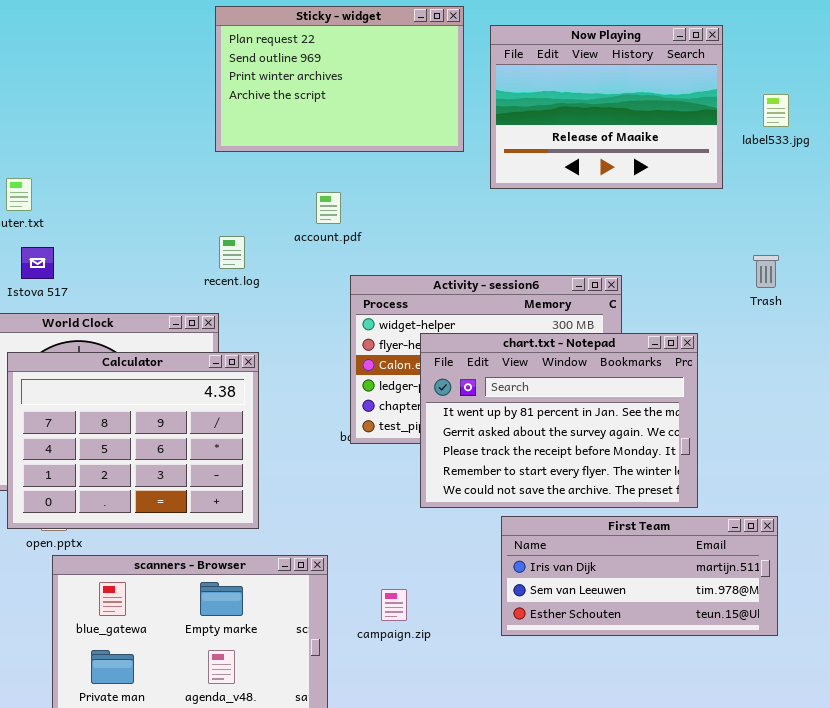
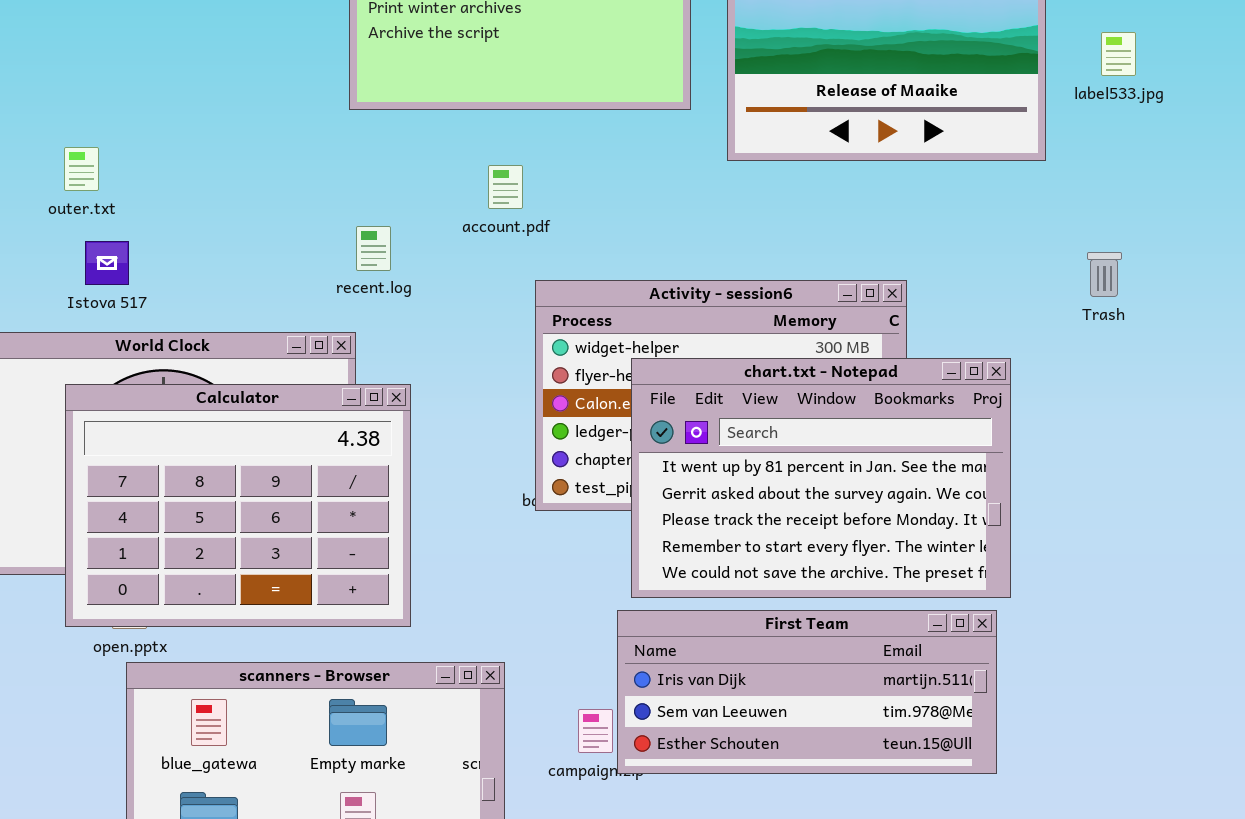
First Team: [501,516,778,636] -> [617,610,997,774], moved

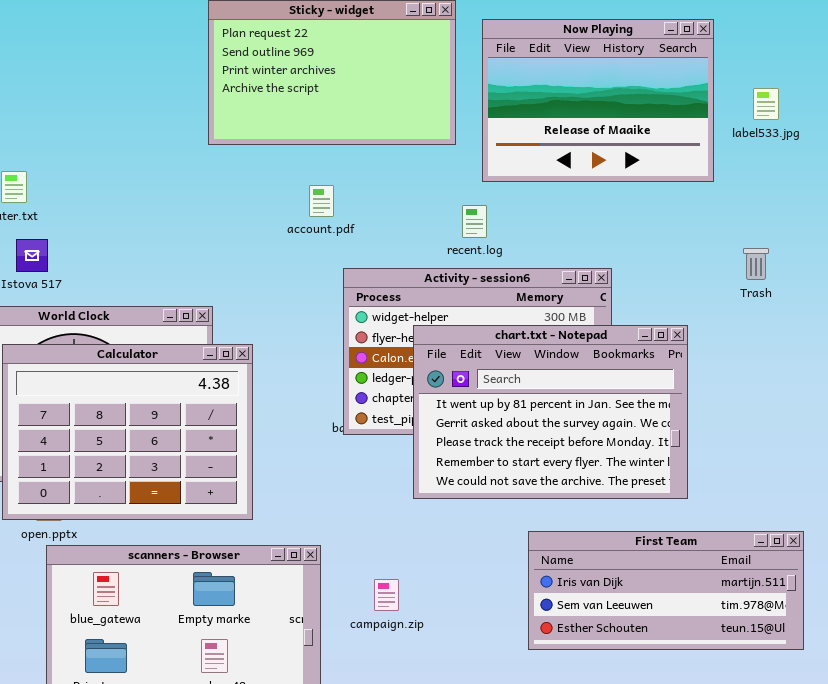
recent.log: [356,226,391,271] -> [462,205,487,238], moved
First Team: [617,610,997,774] -> [528,531,804,650], moved

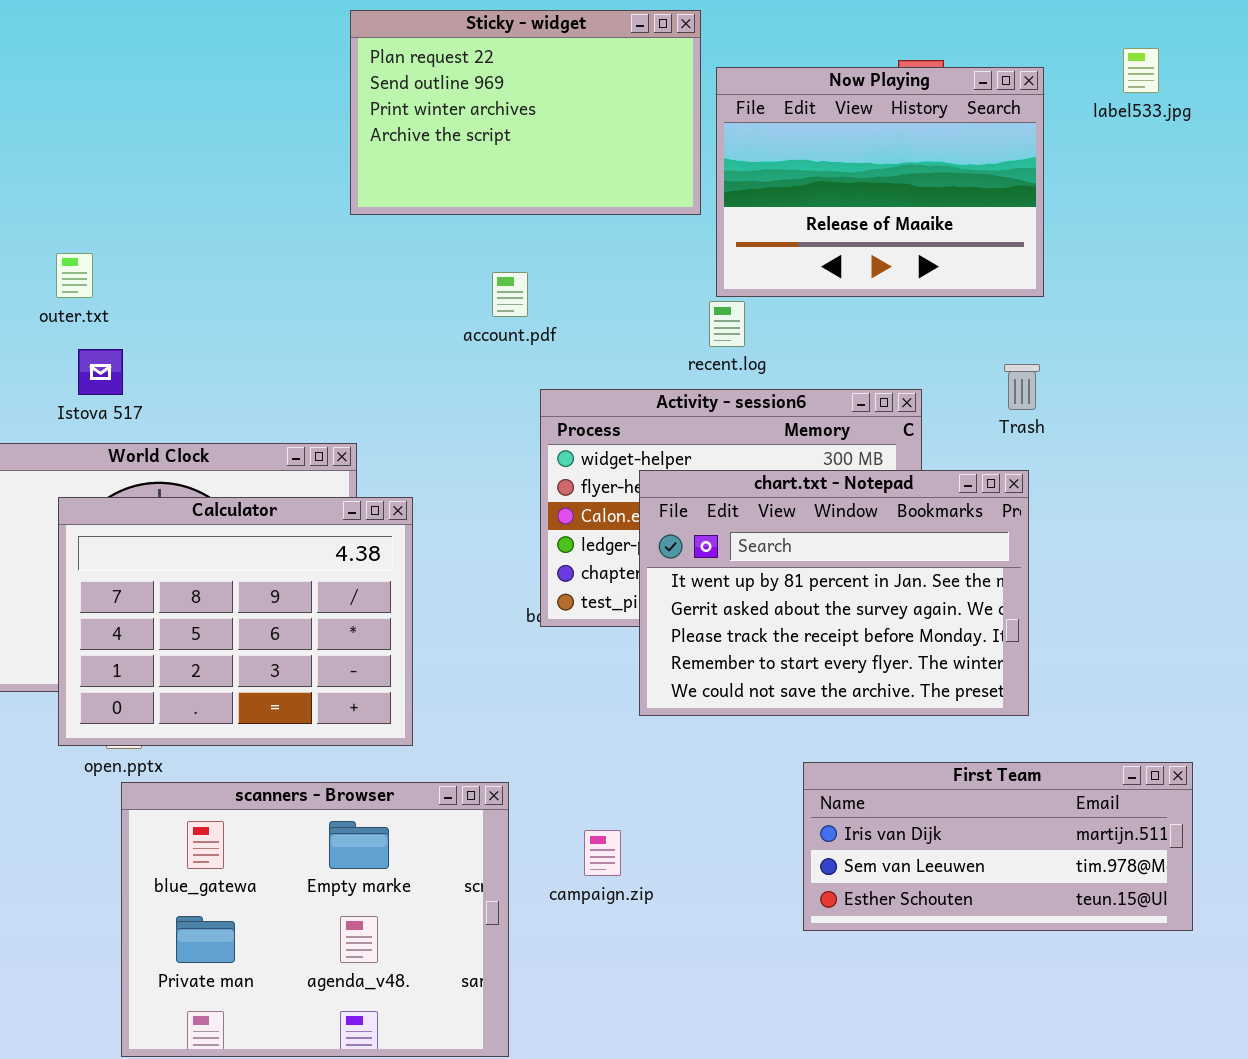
Now Playing: [482,19,714,182] -> [716,67,1044,297], moved
label533.jpg: [753,88,779,120] -> [1123,48,1159,93], moved
Trash: [743,248,769,280] -> [1004,364,1040,410], moved

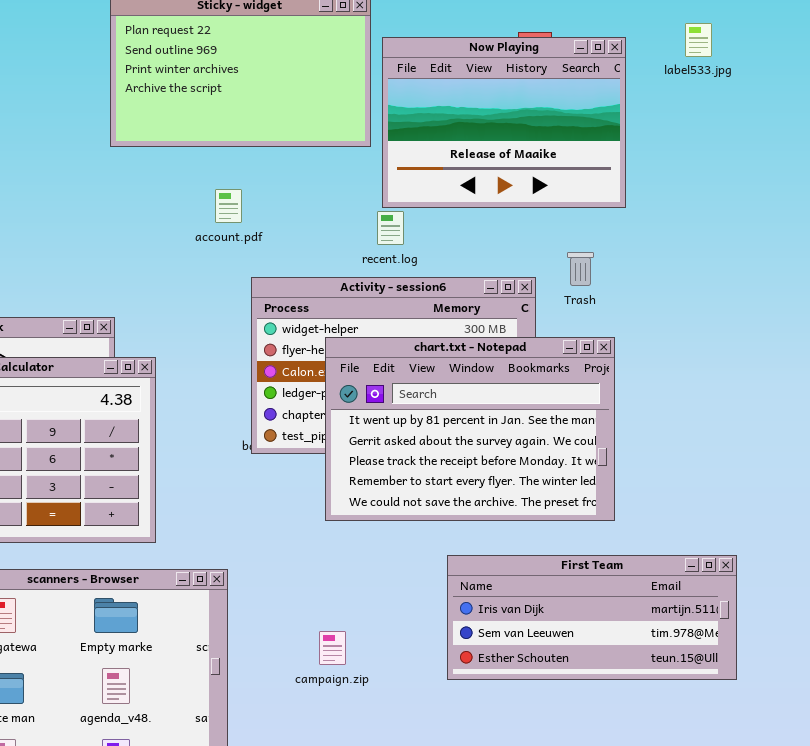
Trash: [1004,364,1040,410] -> [567,252,594,286], moved
campaign.zip: [584,830,621,876] -> [319,631,346,665], moved

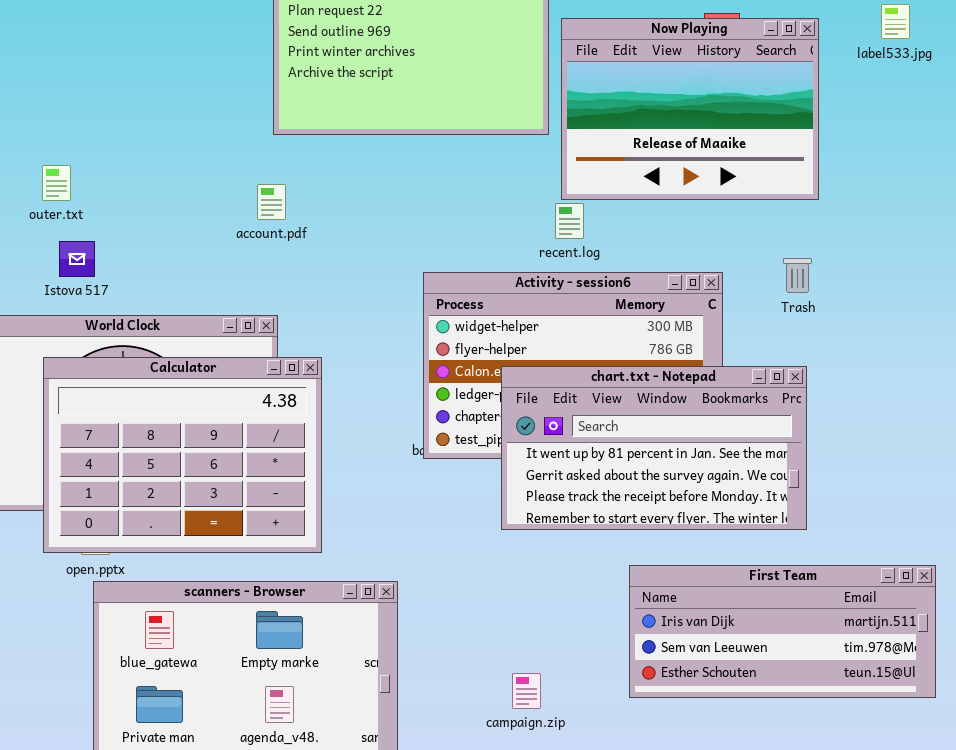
account.pdf: [215,189,242,223] -> [257,184,286,220], moved
Trash: [567,252,594,286] -> [783,258,812,293], moved
chart.txt - Notepad: [325,337,615,521] -> [501,366,807,530], resized
campaign.zip: [319,631,346,665] -> [512,673,541,709], moved

